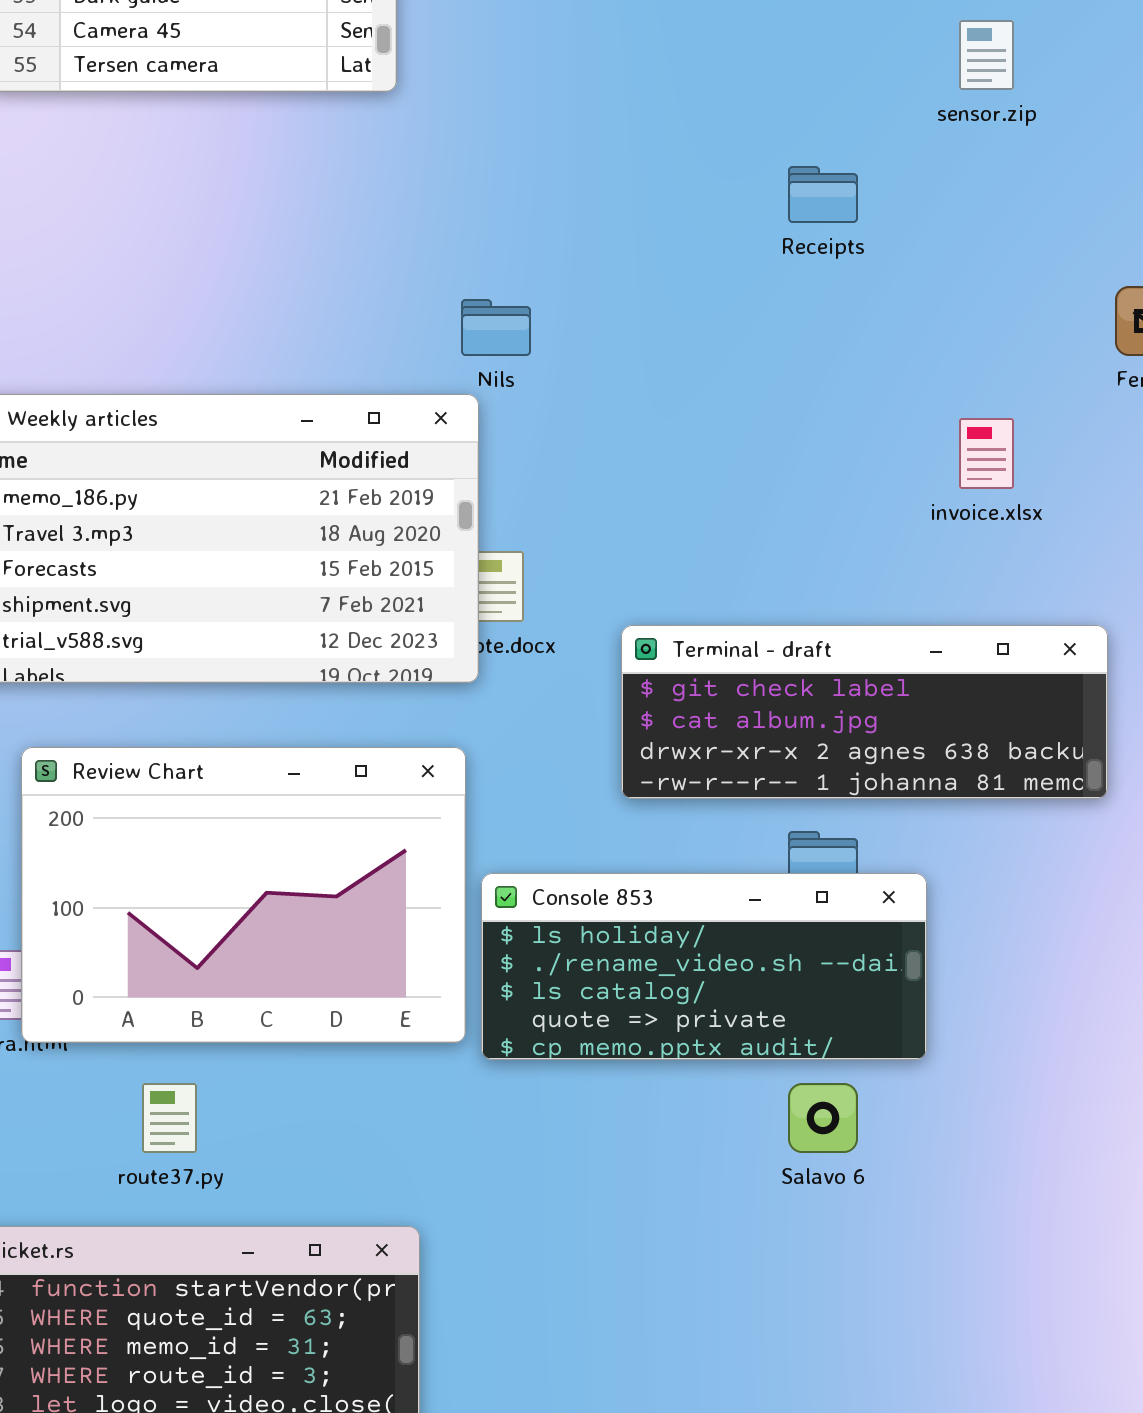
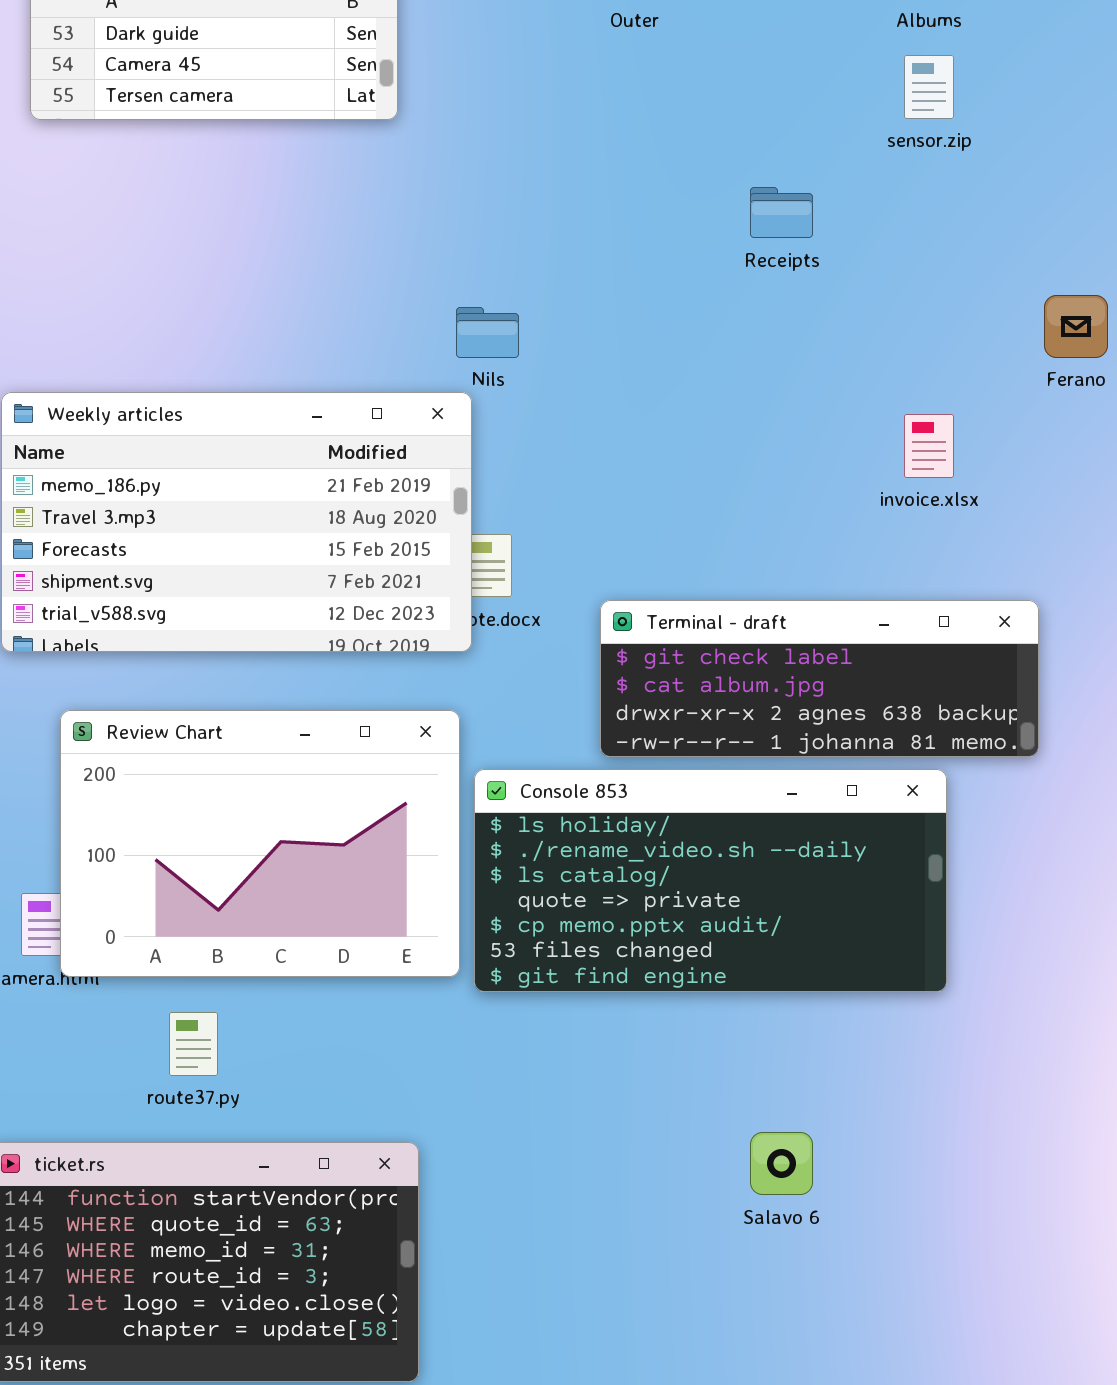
Console 853: [481,873,927,1060] -> [474,769,947,992], resized
Salavo 6: [788,1083,858,1153] -> [750,1132,813,1195], moved

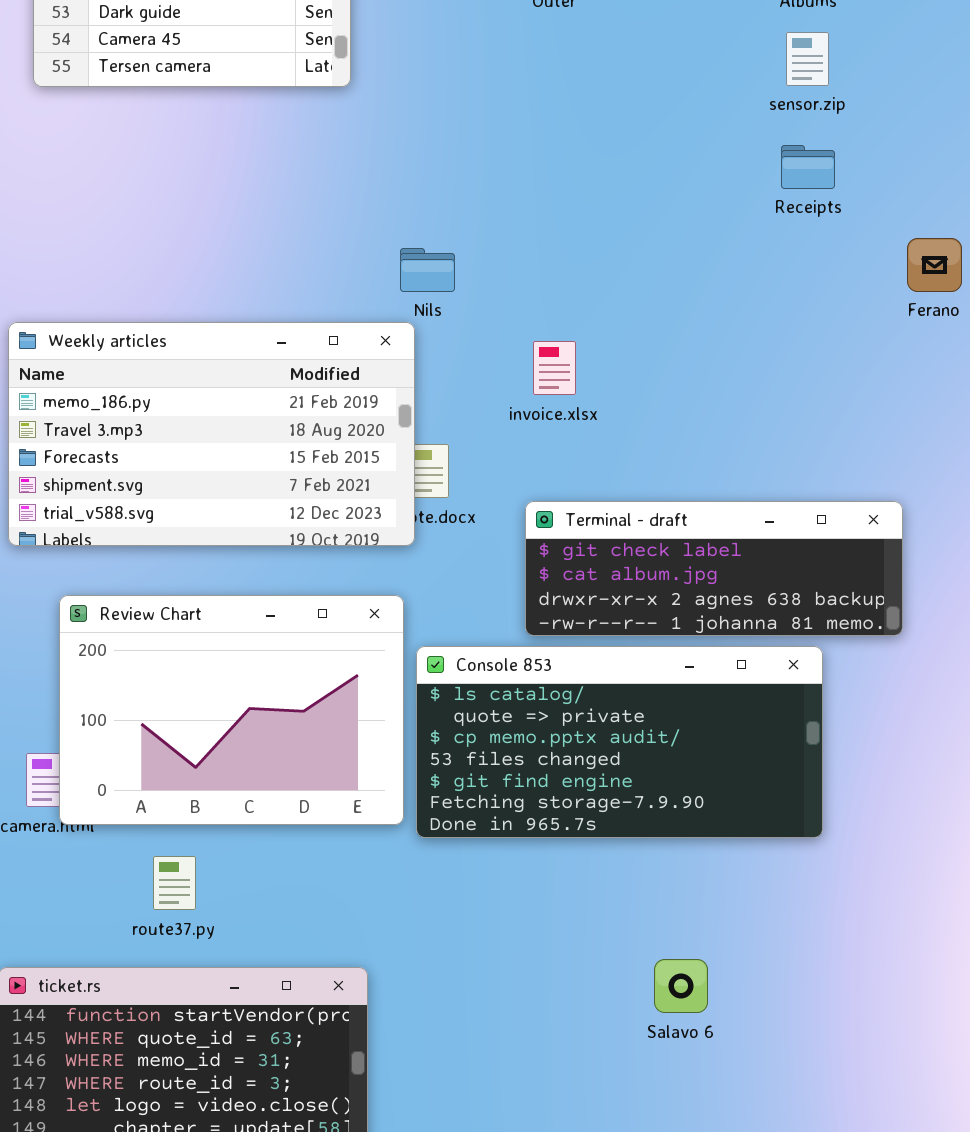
Receipts: [750,187,813,238] -> [781,145,835,189], moved
invoice.xlsx: [904,414,954,478] -> [533,341,576,395], moved
Console 853: [474,769,947,992] -> [416,646,823,838], scrolled down 2 rows

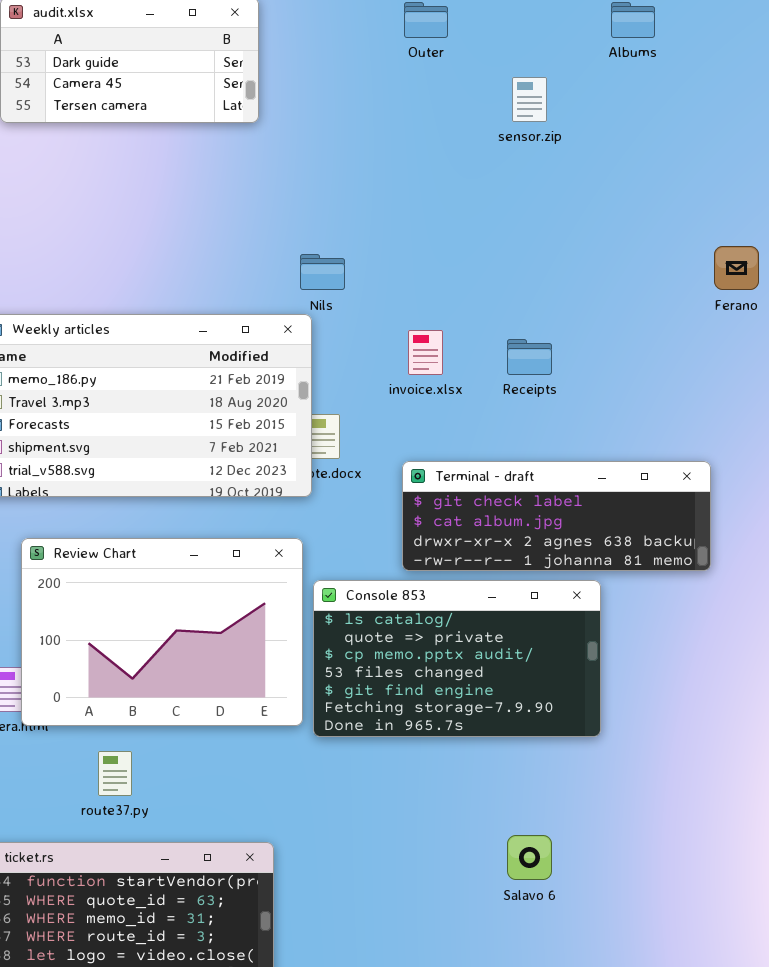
sensor.zip: [786,32,829,86] -> [512,77,547,122], moved
Receipts: [781,145,835,189] -> [507,339,552,375], moved
Console 853: [416,646,823,838] -> [313,580,601,737], resized

